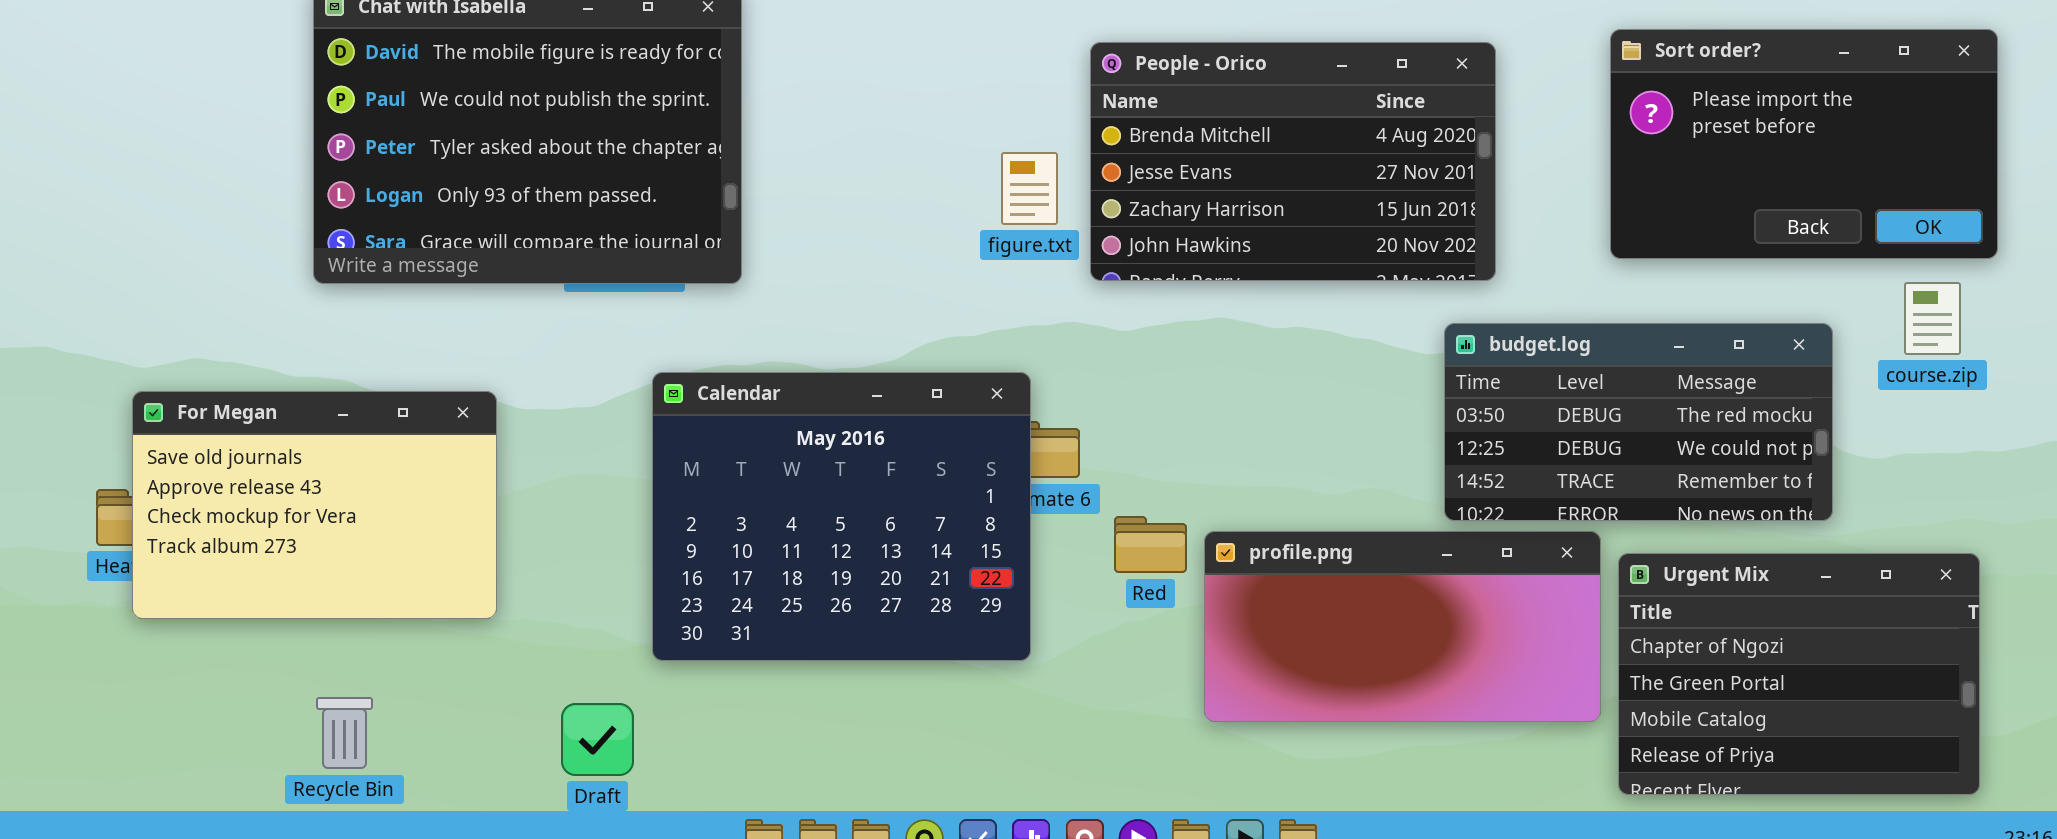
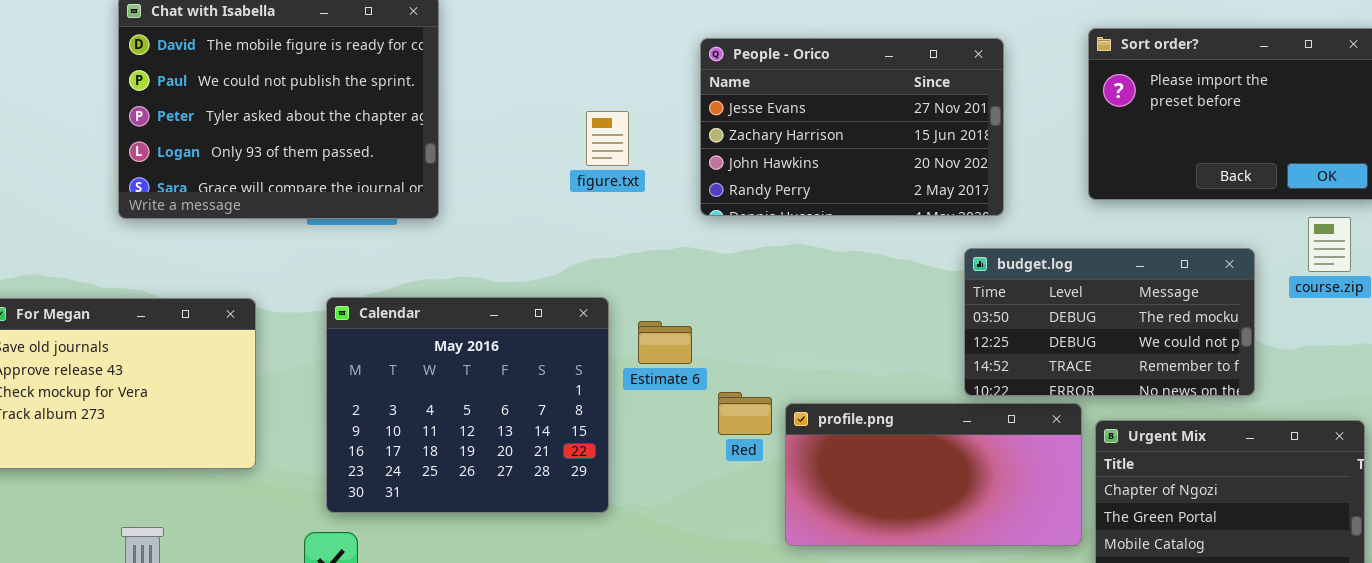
People - Orico: [1090,42,1496,281] -> [700,38,1004,216], scrolled down 1 row
figure.txt: [1001,152,1058,225] -> [586,111,629,166], moved
Calendar: [652,372,1031,661] -> [326,297,609,513], moved

